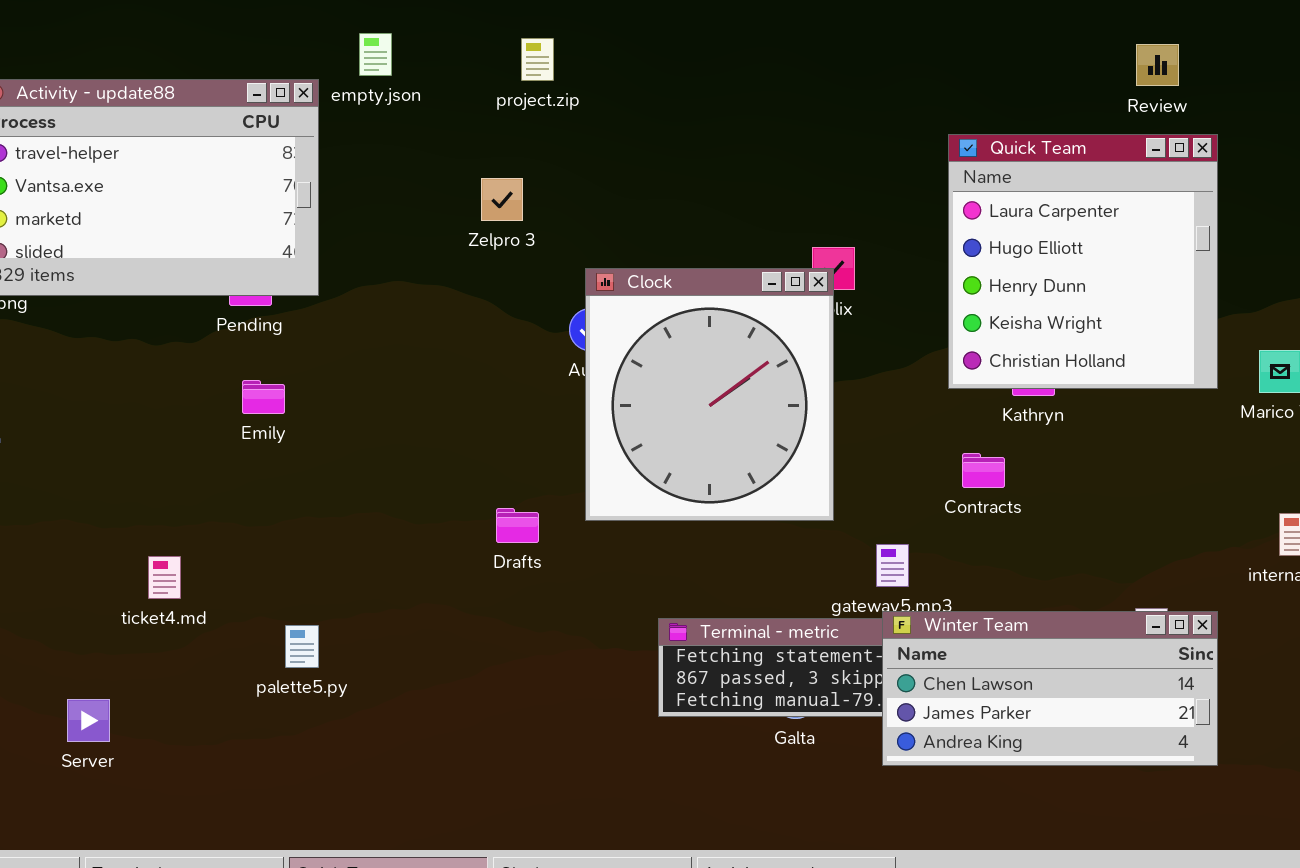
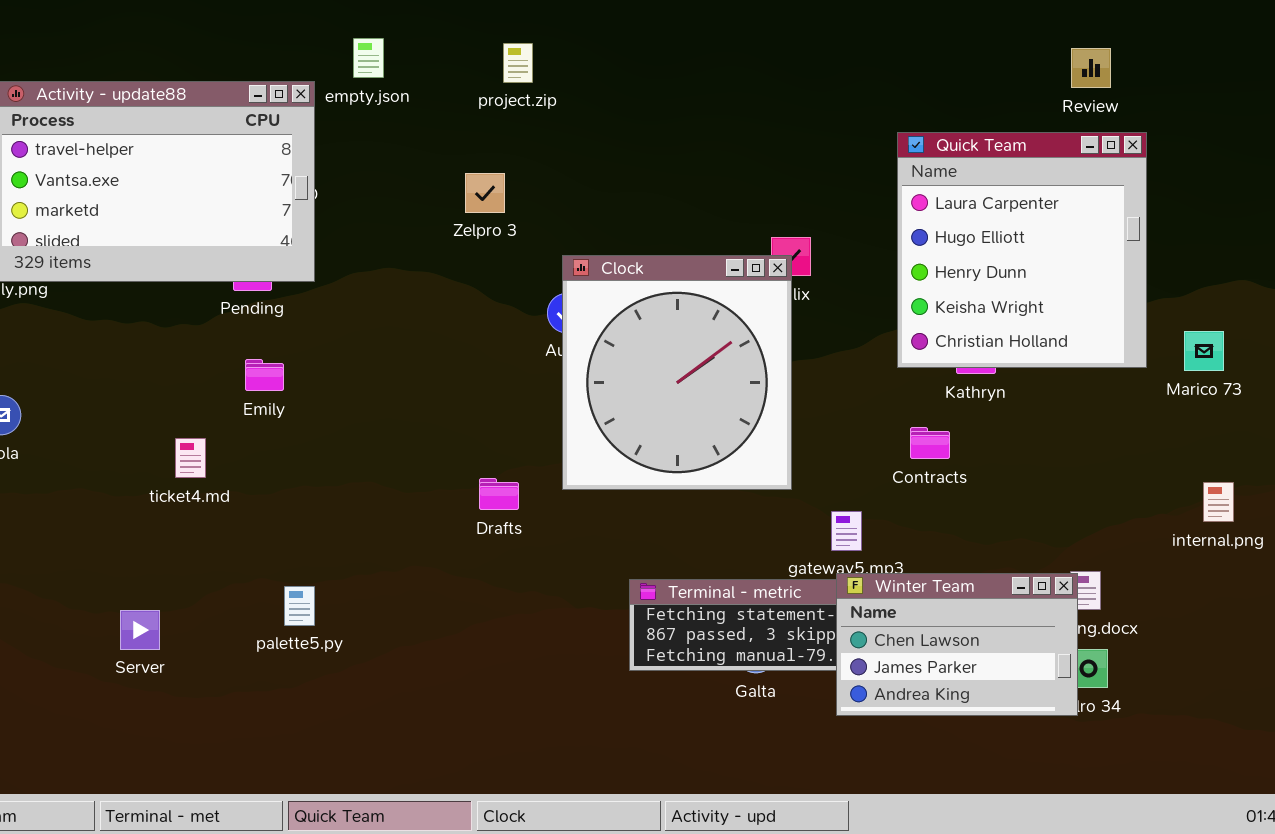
ticket4.md: [148,556,181,599] -> [175,438,206,478], moved
Winter Team: [882,611,1218,766] -> [836,573,1078,716], resized
Server: [67,699,110,742] -> [120,610,160,650], moved

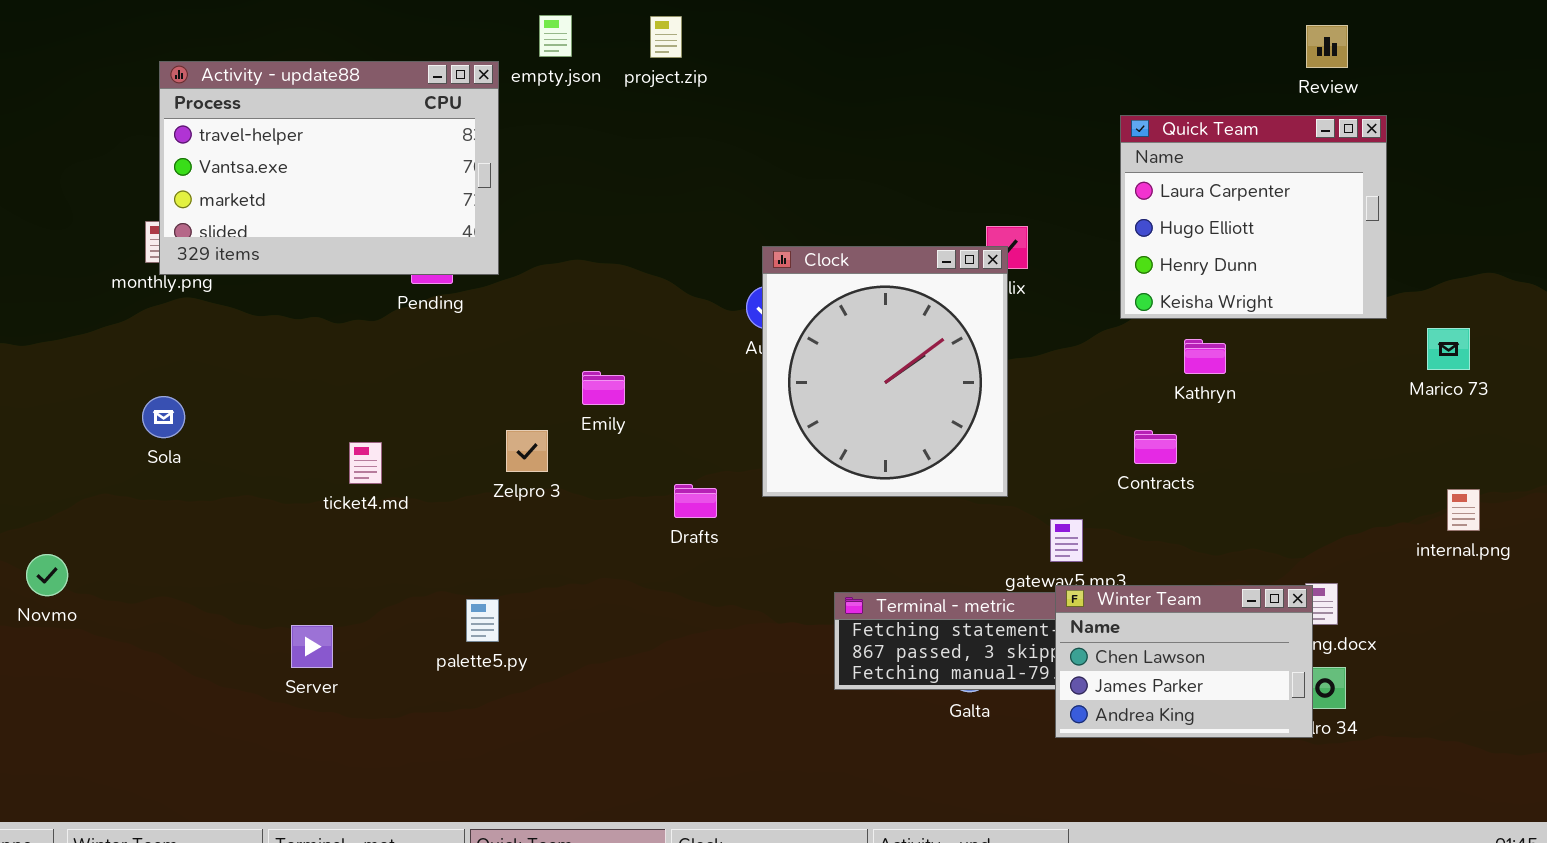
project.zip: [503,43,533,83] -> [650,16,682,58], moved
Quick Team: [897,132,1147,368] -> [1120,115,1387,319], resized
Zelpro 3: [465,173,505,213] -> [506,430,548,472], moved
Emily: [245,359,284,391] -> [582,371,625,405], moved

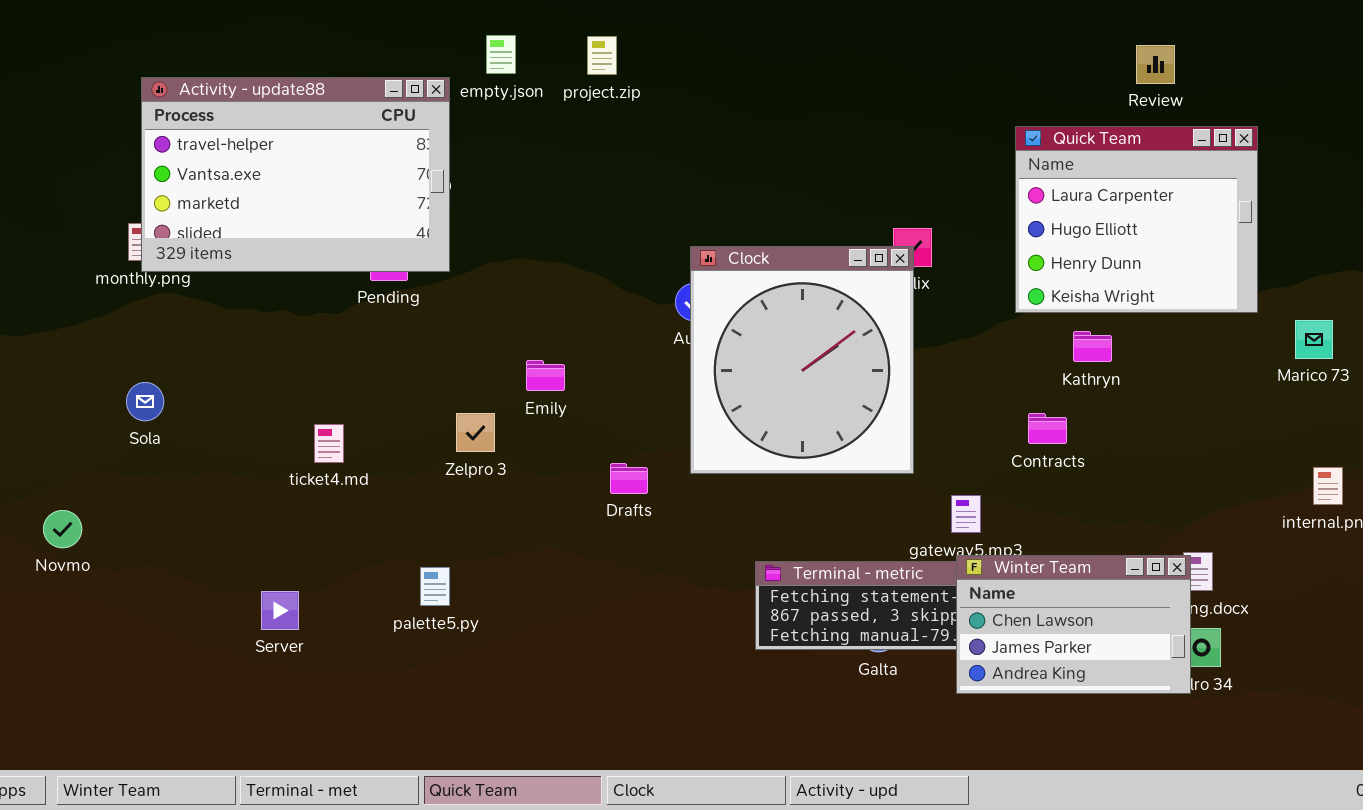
Review: [1306,25,1348,68] -> [1136,45,1175,84], moved
Novmo: [26,554,68,596] -> [43,510,82,548], moved

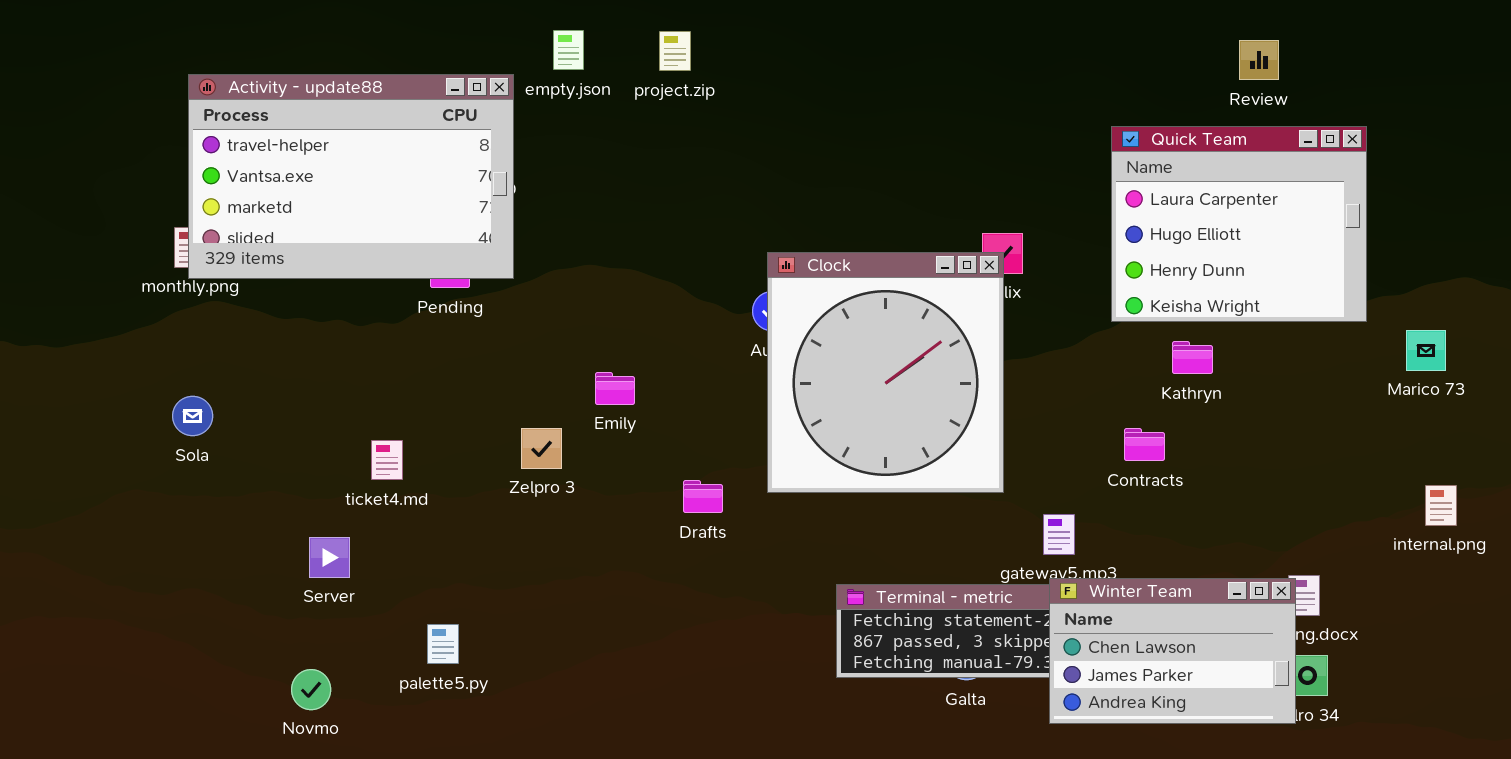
Novmo: [43,510,82,548] -> [291,669,331,710], moved
palette5.py: [420,567,450,606] -> [427,624,459,664], moved
Server: [261,591,299,630] -> [309,537,350,578], moved

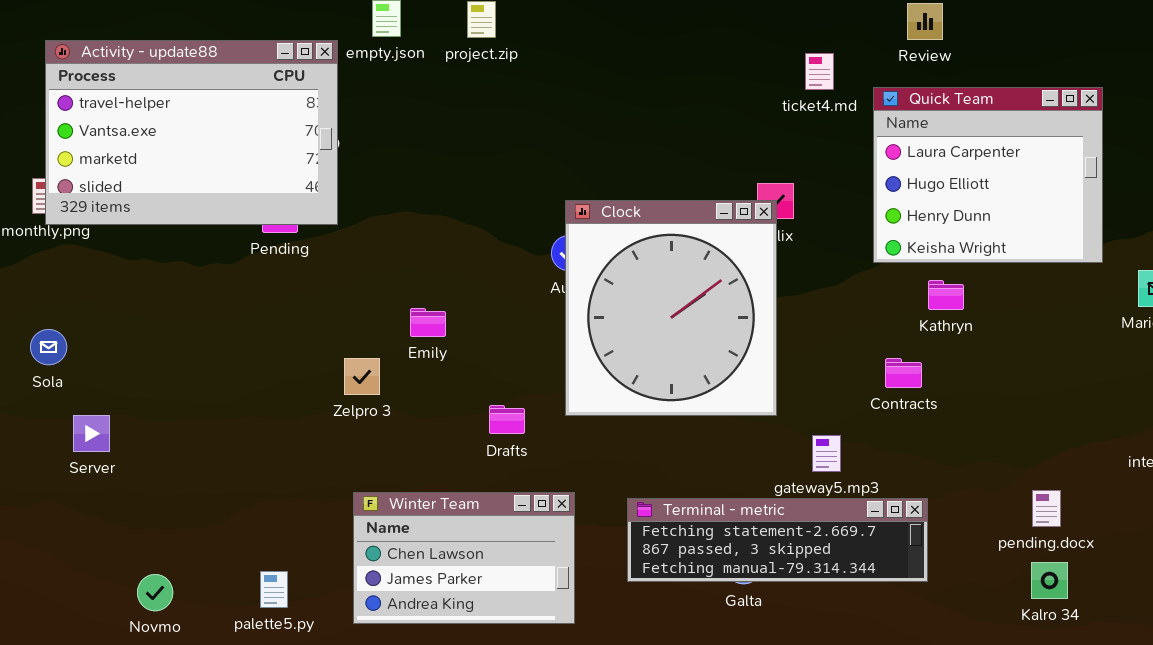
Review: [1239,40,1279,80] -> [907,3,943,40], moved
ticket4.md: [371,440,403,480] -> [805,53,834,90], moved
Server: [309,537,350,578] -> [73,415,110,452], moved
Winter Team: [1049,578,1296,724] -> [353,492,575,624], moved
palette5.py: [427,624,459,664] -> [260,571,288,608], moved

